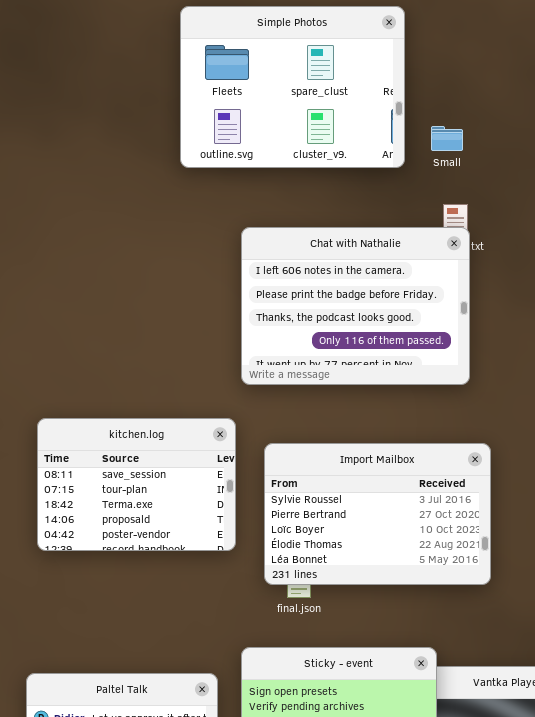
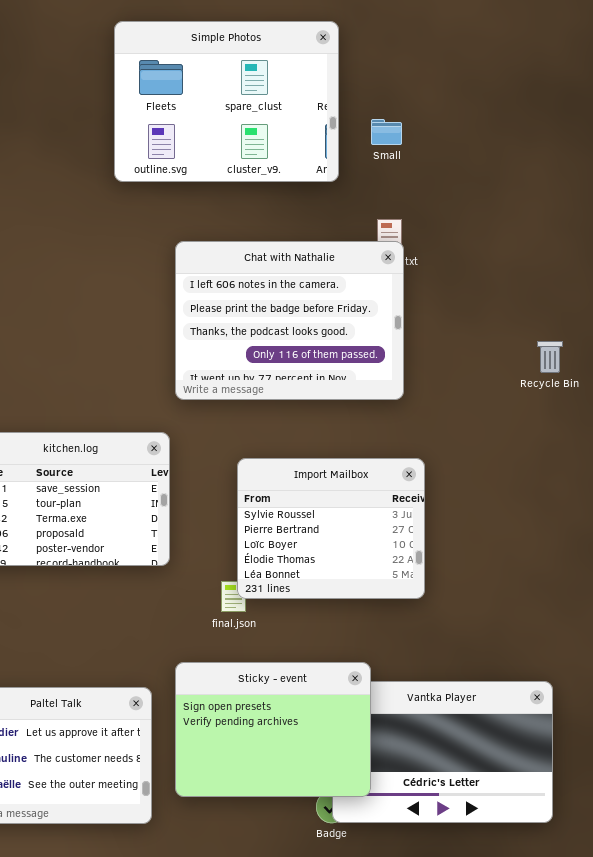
Small: [431,126,463,151] -> [371,119,402,145], moved
Import Mailbox: [264,443,491,585] -> [237,458,425,599], resized

